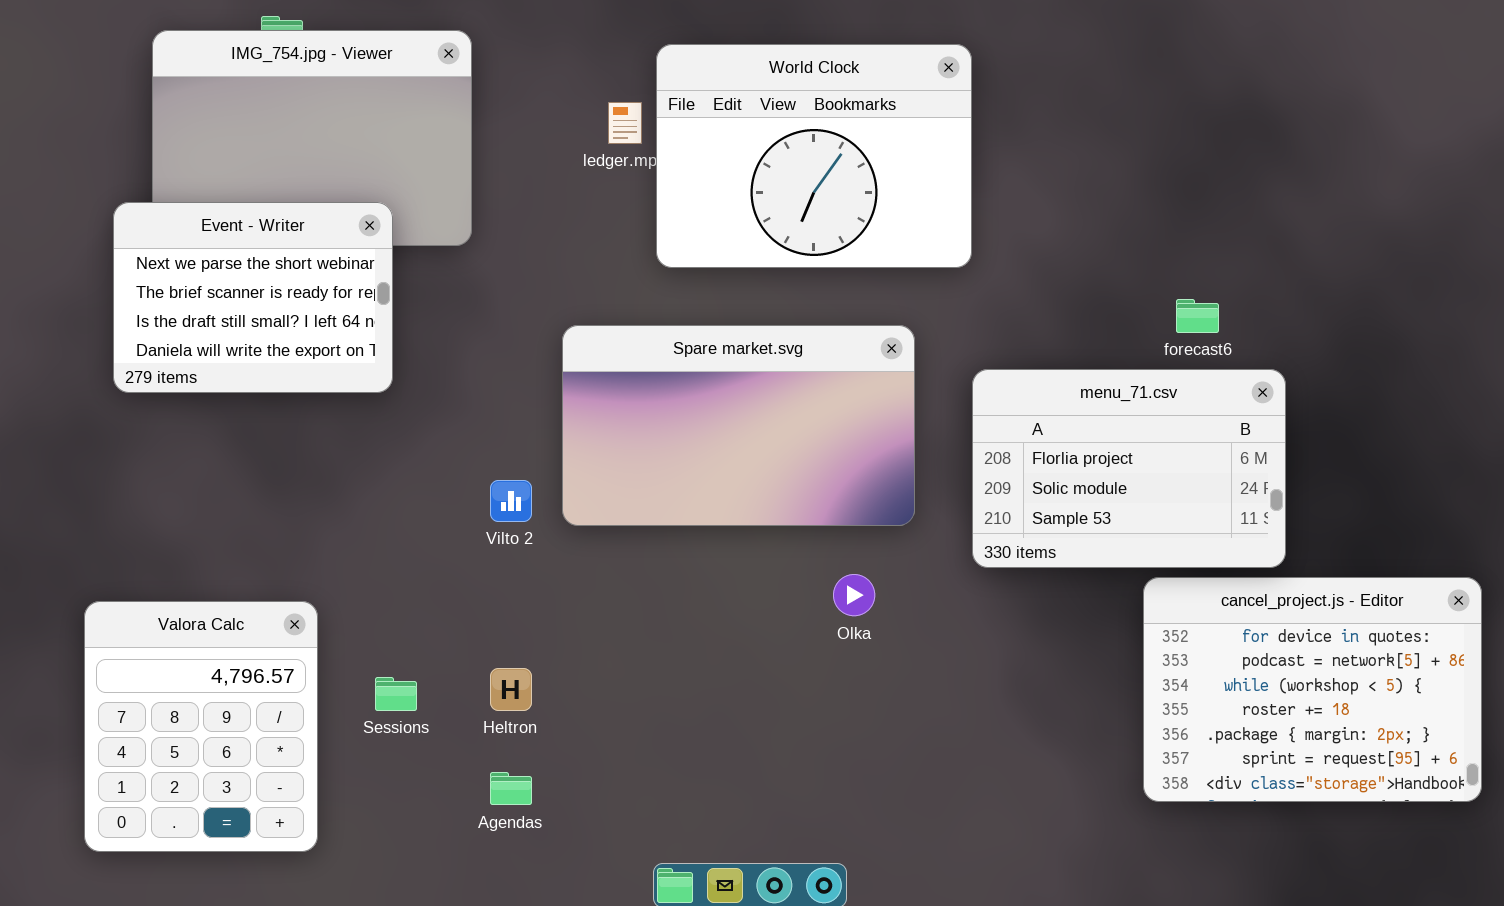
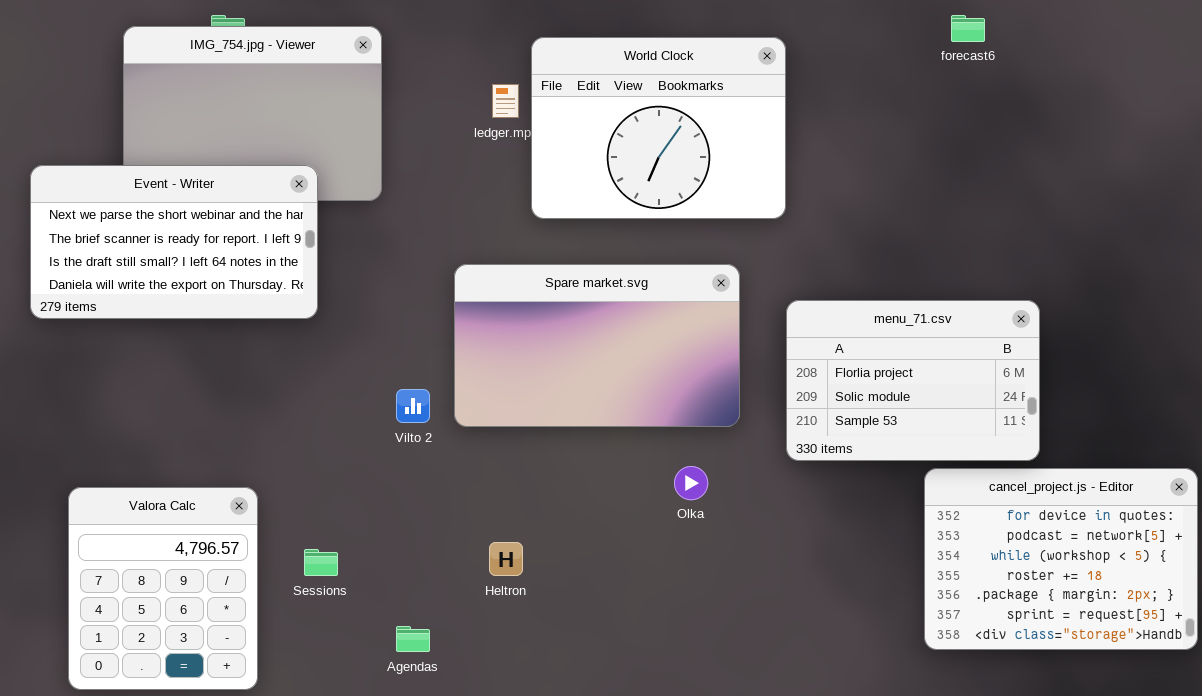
Event - Writer: [113,202,393,393] -> [30,165,318,319], resized
forecast6: [1176,299,1219,333] -> [951,15,985,42], moved
Heltron: [490,668,532,711] -> [489,542,523,576], moved

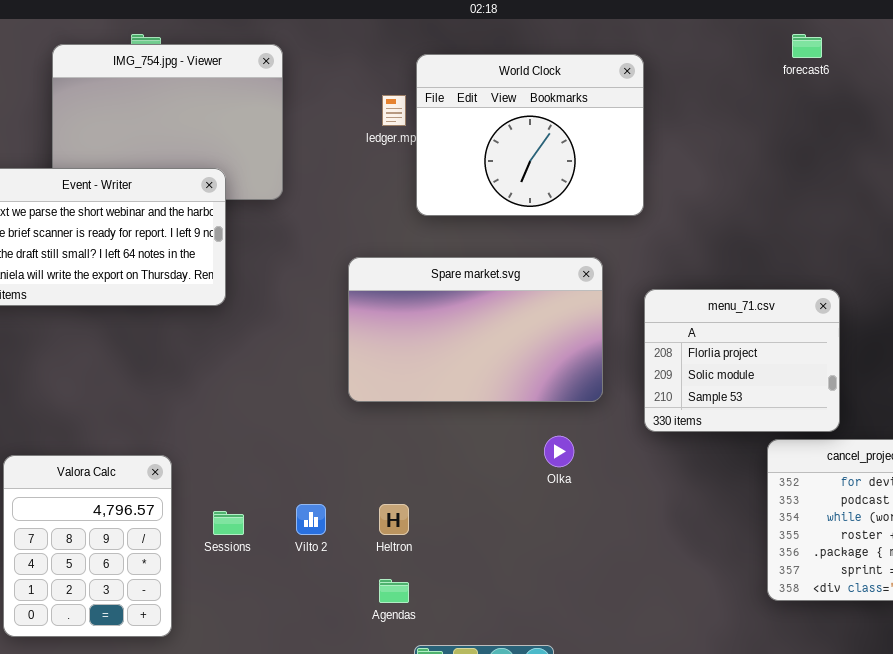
menu_71.csv: [786,300,1040,461] -> [644,289,840,432], resized
Vilto 2: [396,389,430,423] -> [296,504,326,535], moved
Agendas: [396,626,430,652] -> [379,579,409,603], moved

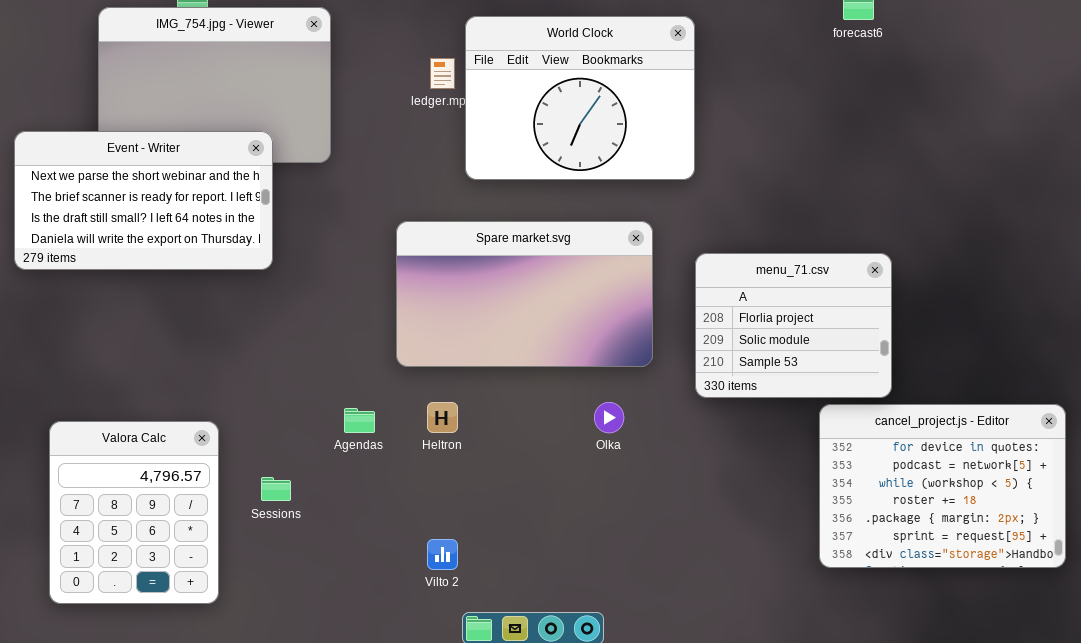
Vilto 2: [296,504,326,535] -> [427,539,458,570], moved
Heltron: [379,504,409,535] -> [427,402,458,433], moved
Agendas: [379,579,409,603] -> [344,408,375,433], moved

